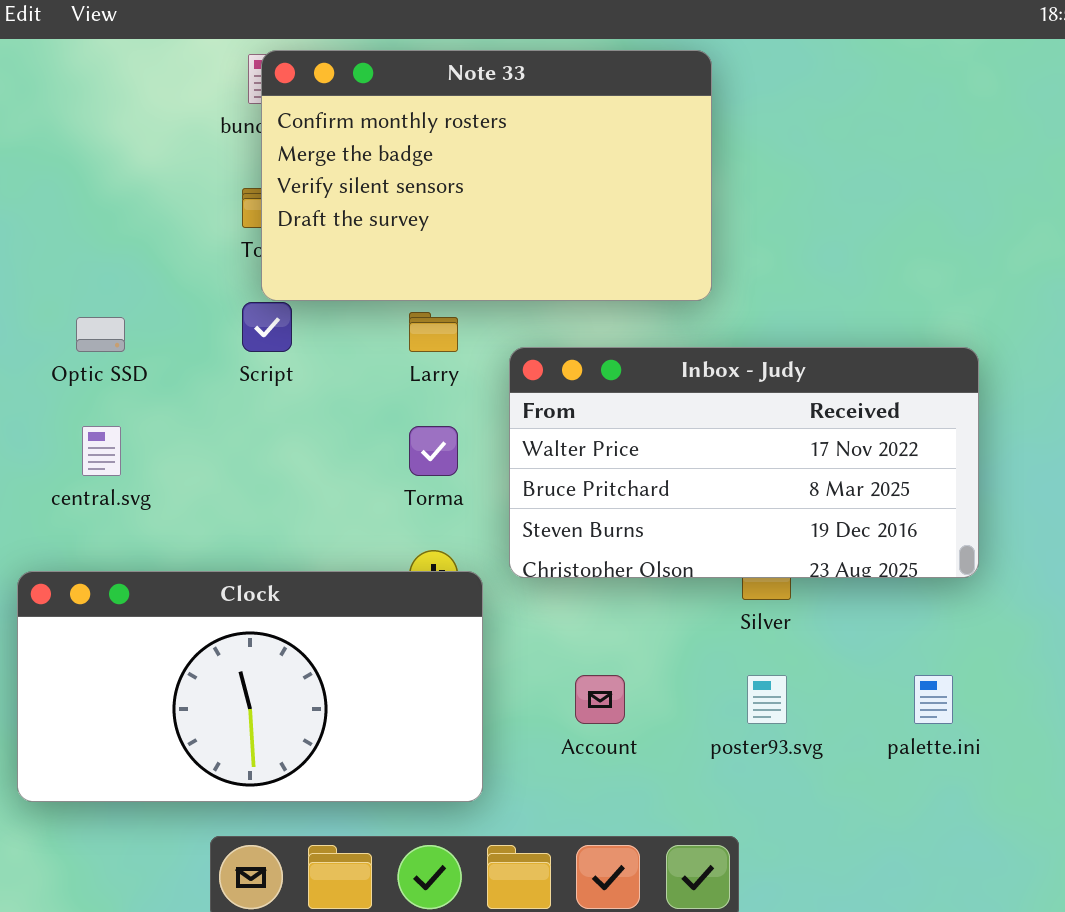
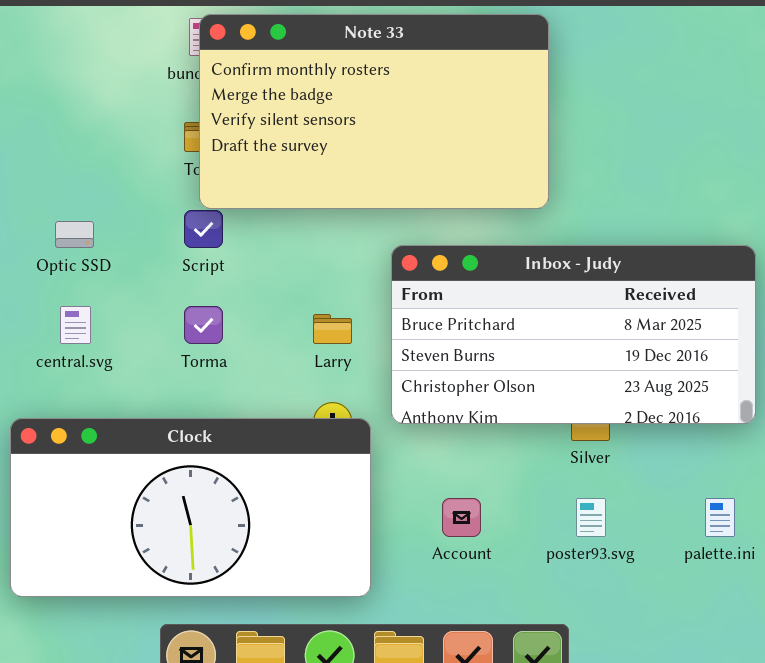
Larry: [409,312,458,352] -> [313,314,352,344], moved
Inbox - Judy: [509,347,979,578] -> [391,245,756,424], scrolled down 1 row
Torma: [409,426,458,476] -> [184,306,223,344], moved

